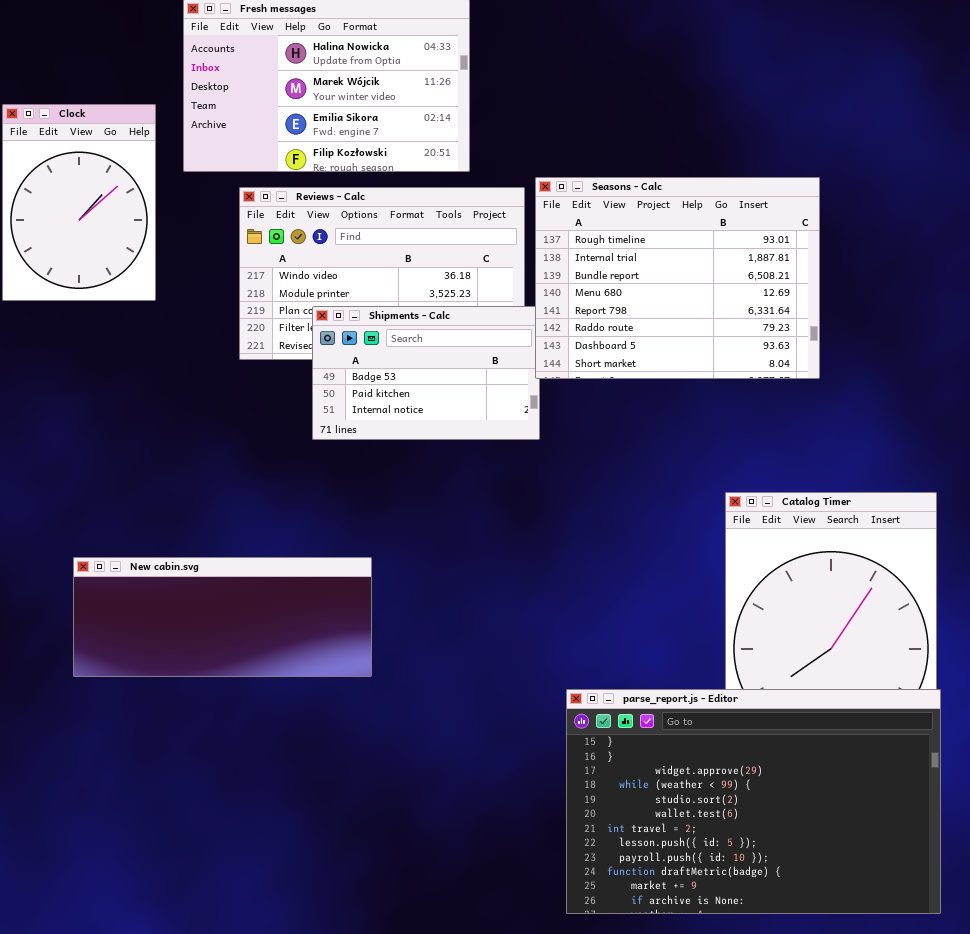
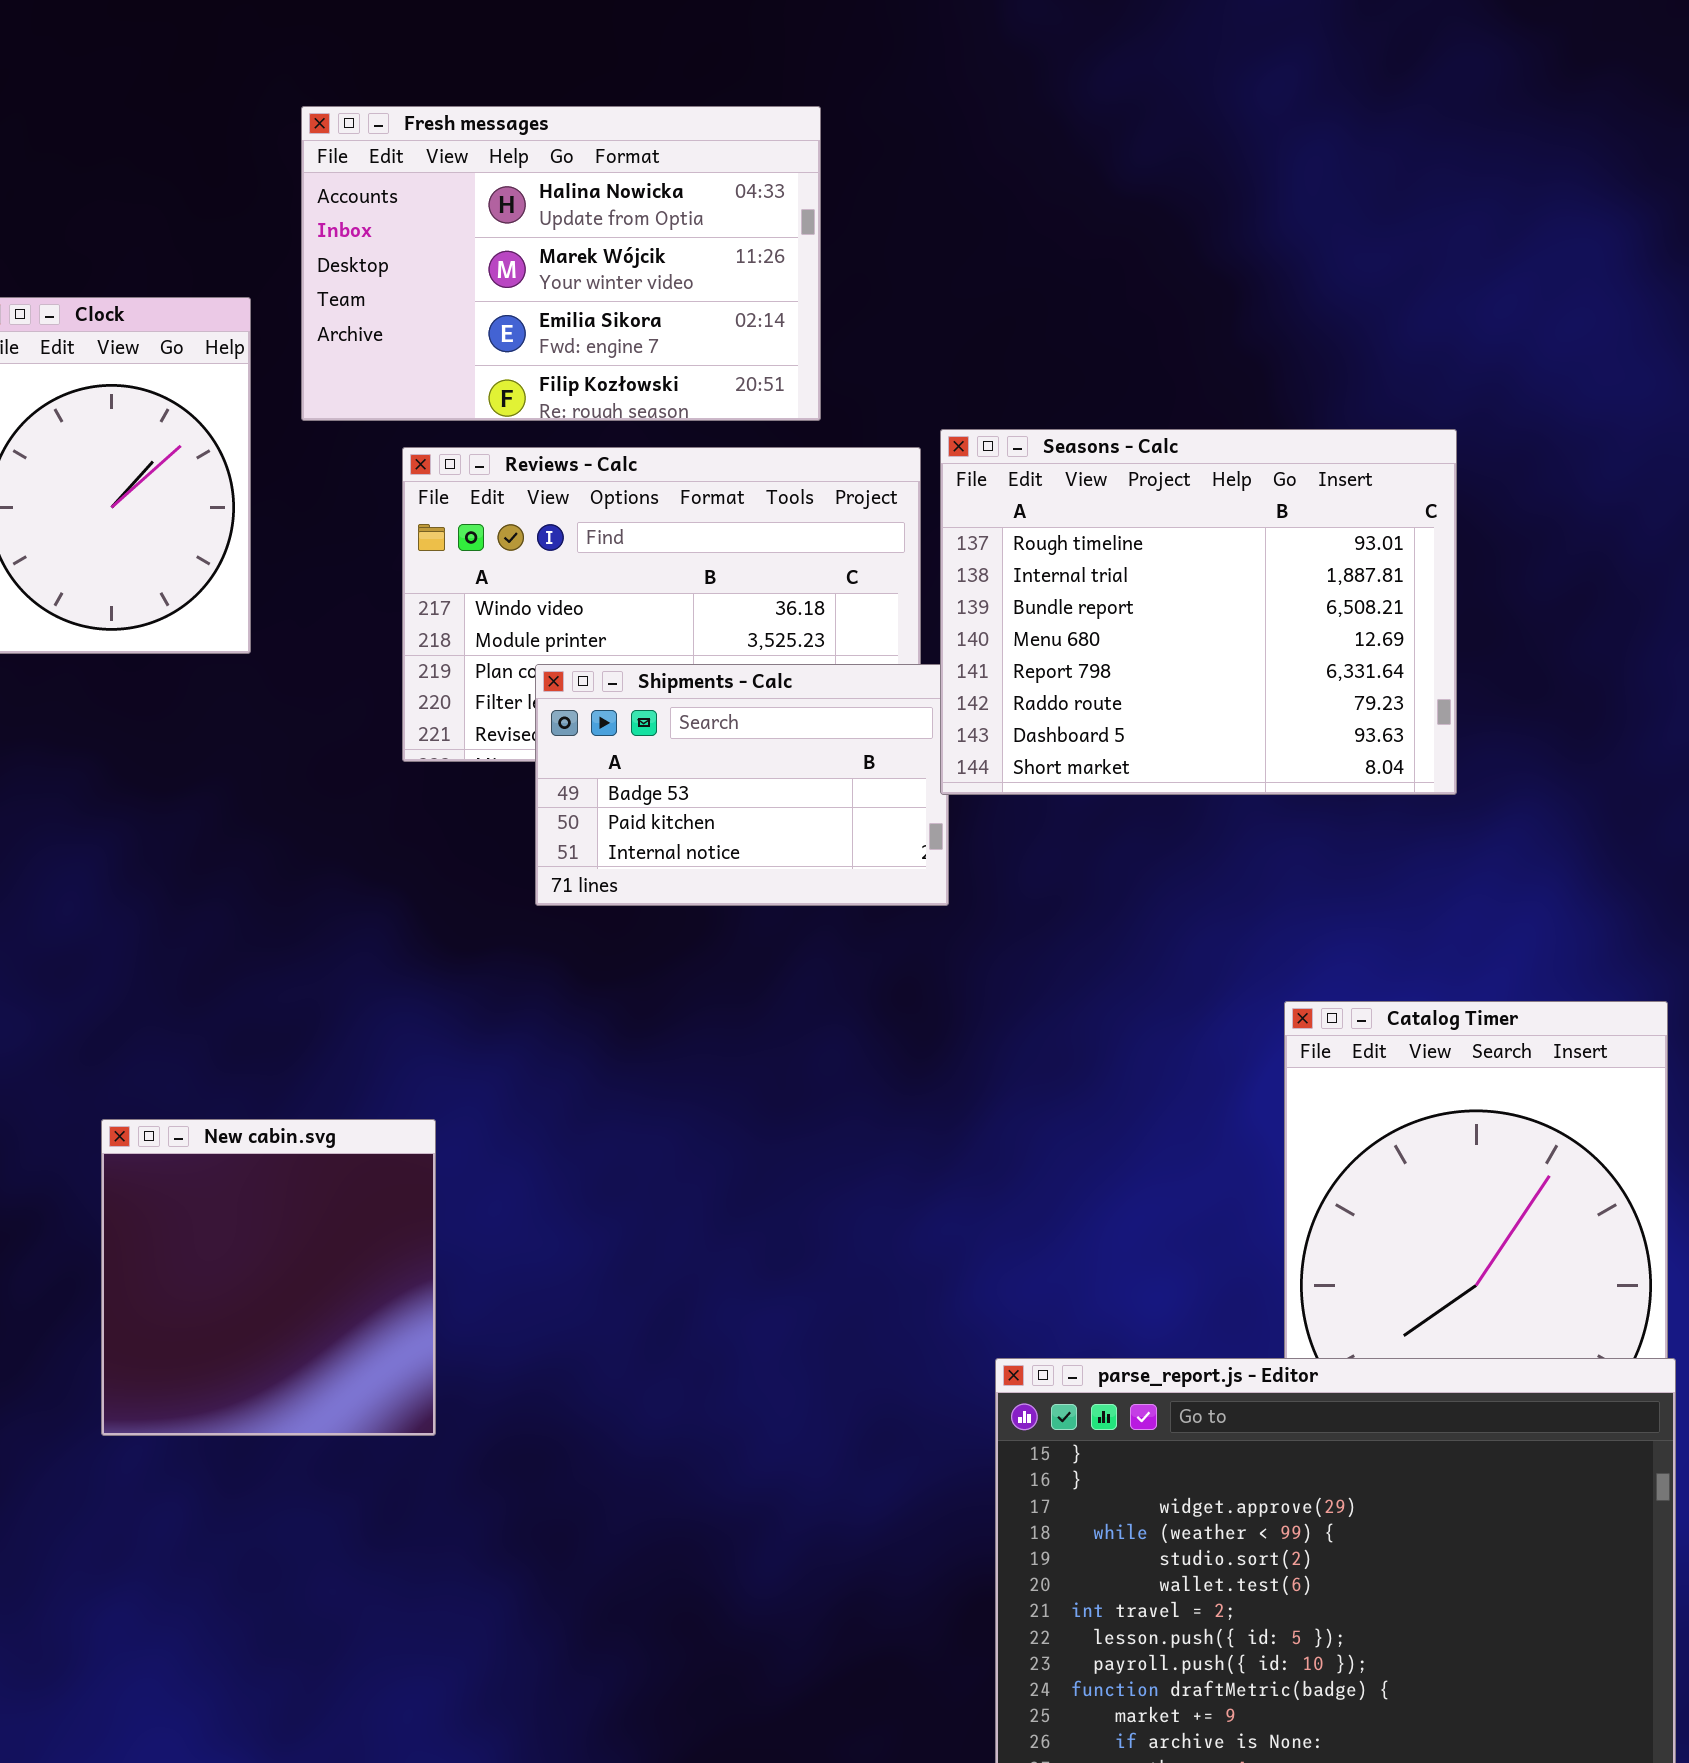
New cabin.svg: [73,557,372,677] -> [101,1119,436,1436], resized

